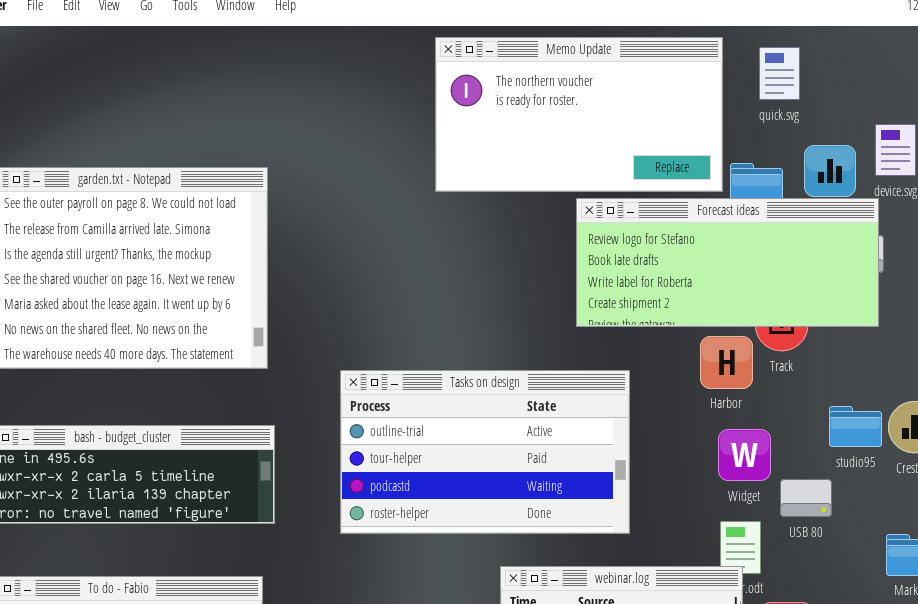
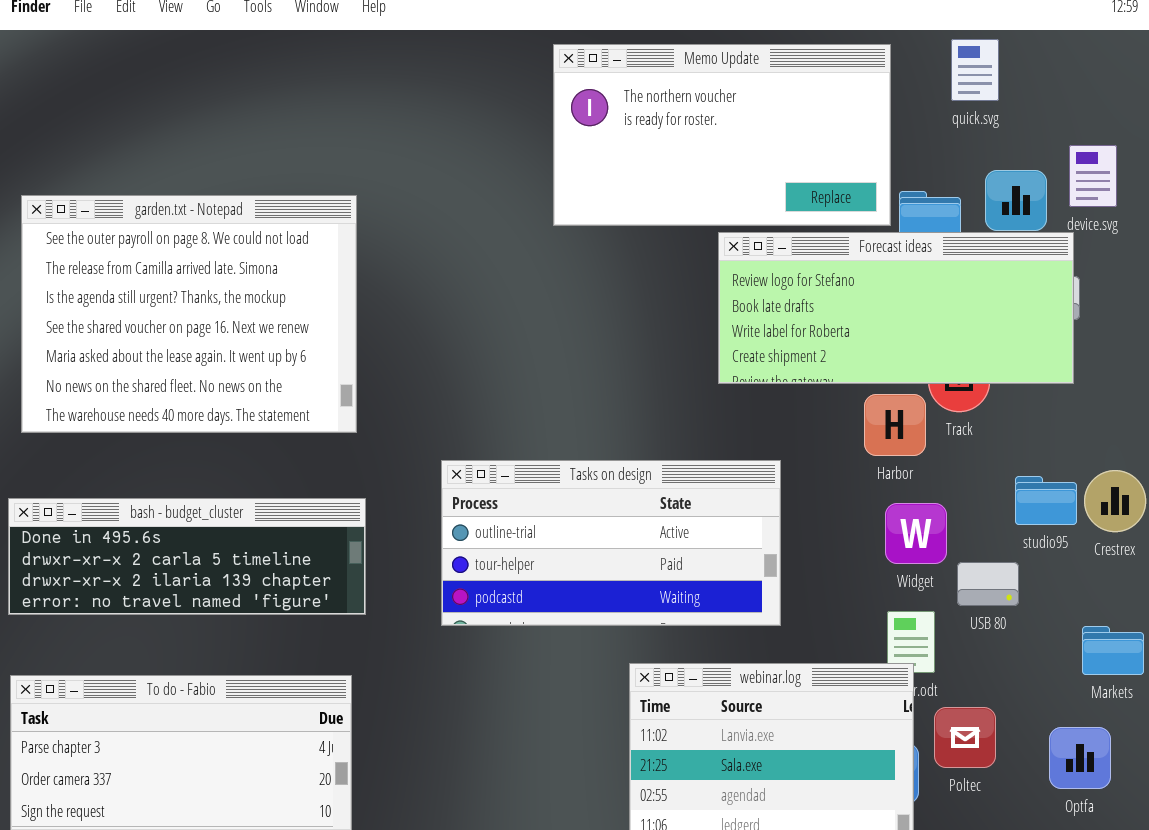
quick.svg: [759,47,800,100] -> [951,39,999,101], moved
Tasks on design: [340,370,630,534] -> [441,460,781,626], resized

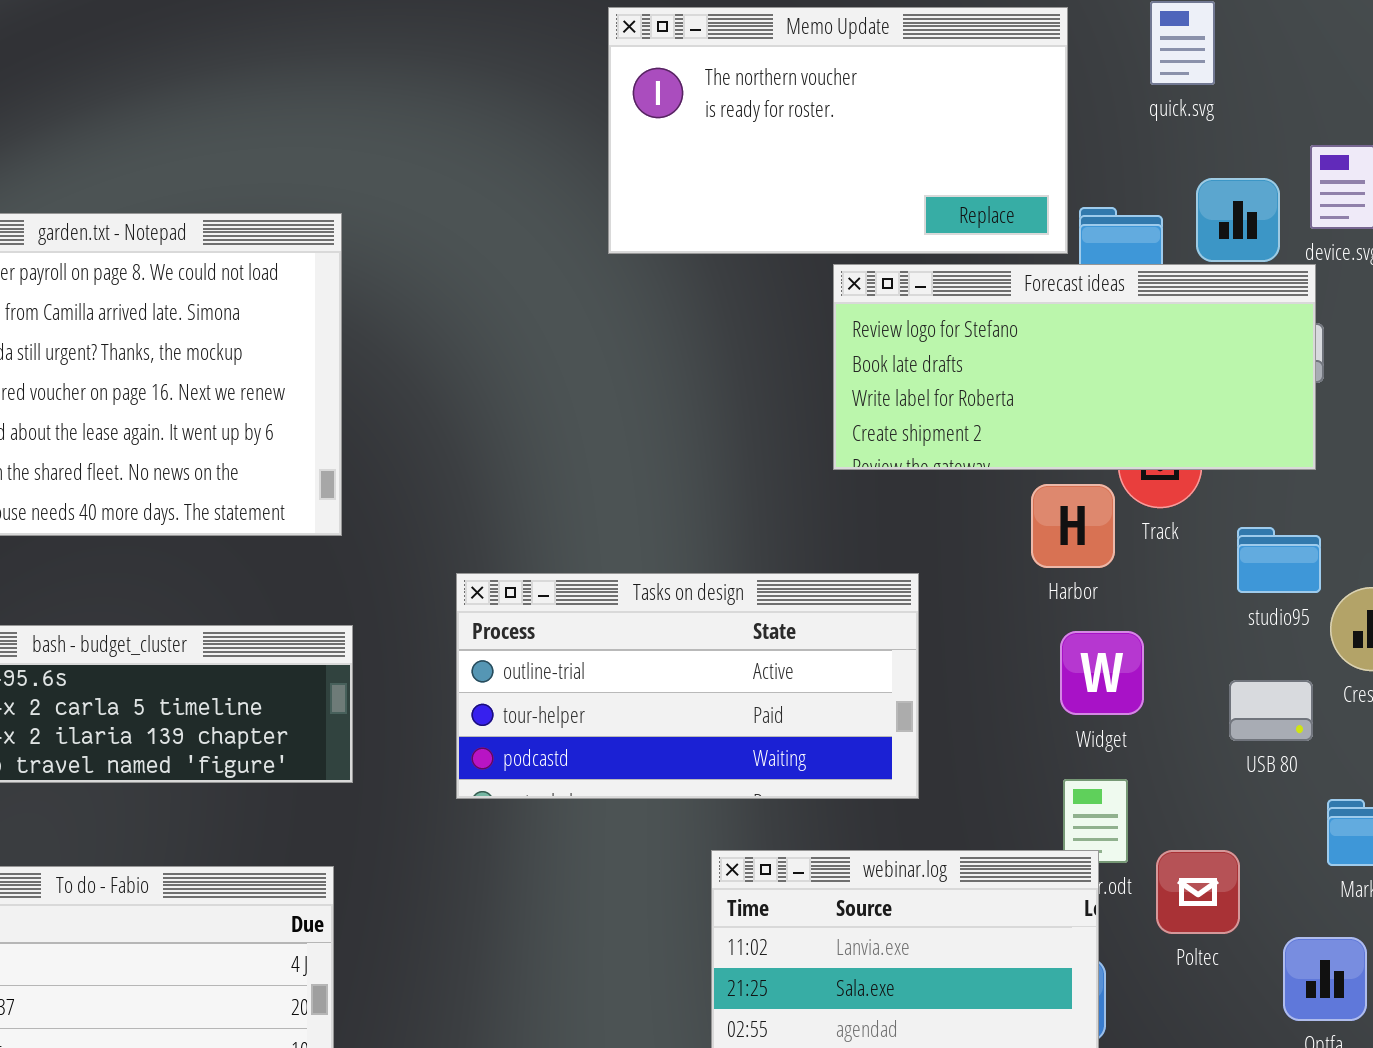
studio95: [1015,476,1077,525] -> [1237,527,1321,593], moved
USB 80: [957,562,1019,606] -> [1229,680,1313,741], moved
Poltec: [934,707,996,768] -> [1156,850,1240,934], moved

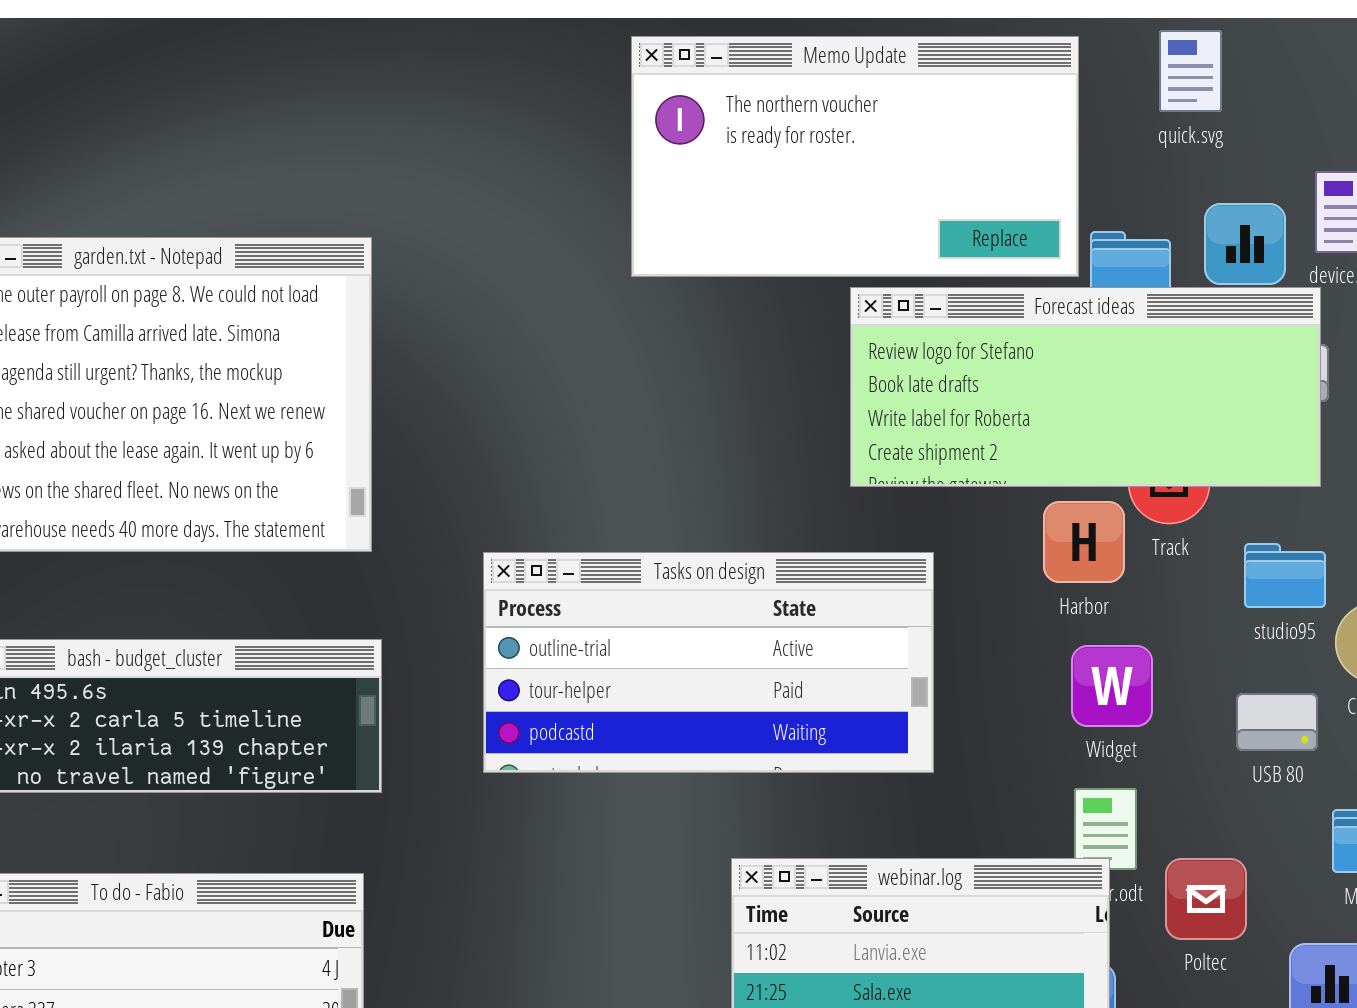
Tasks on design: [456,573,919,799] -> [483,552,934,773], moved

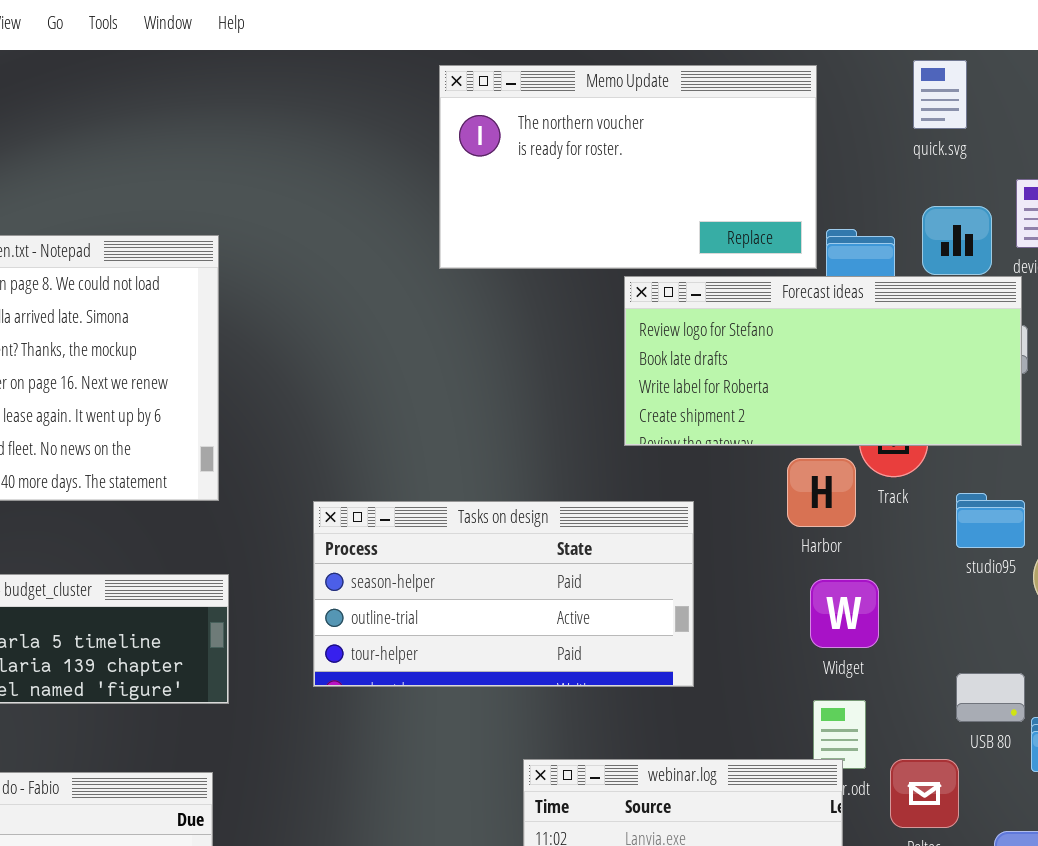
quick.svg: [1159,30,1222,112] -> [913,60,967,129], moved
Tasks on design: [483,552,934,773] -> [313,501,694,687], scrolled up 1 row
USB 80: [1236,693,1318,751] -> [956,673,1025,722], moved

